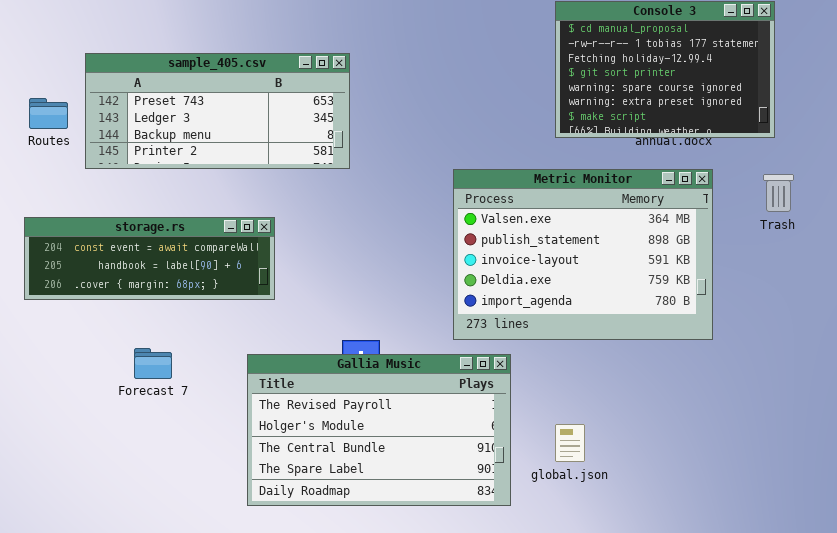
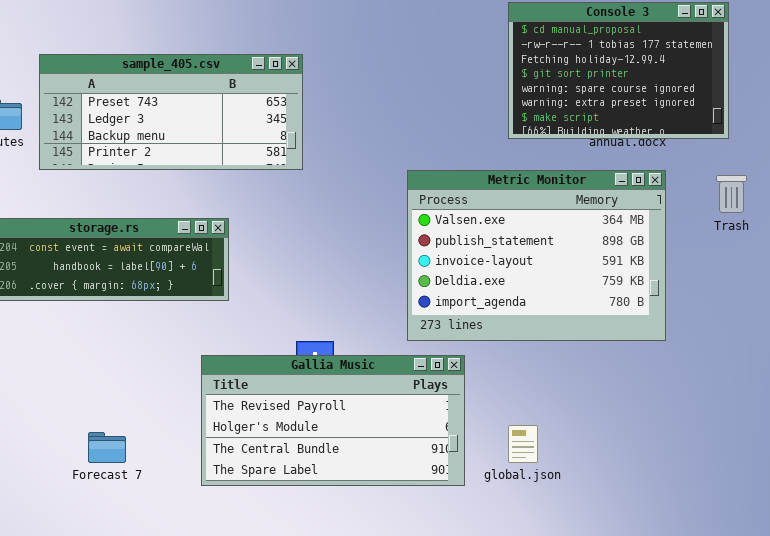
Forecast 7: [134,348,172,379] -> [88,432,126,463], moved
Gallia Music: [247,354,511,506] -> [201,355,465,486], resized

